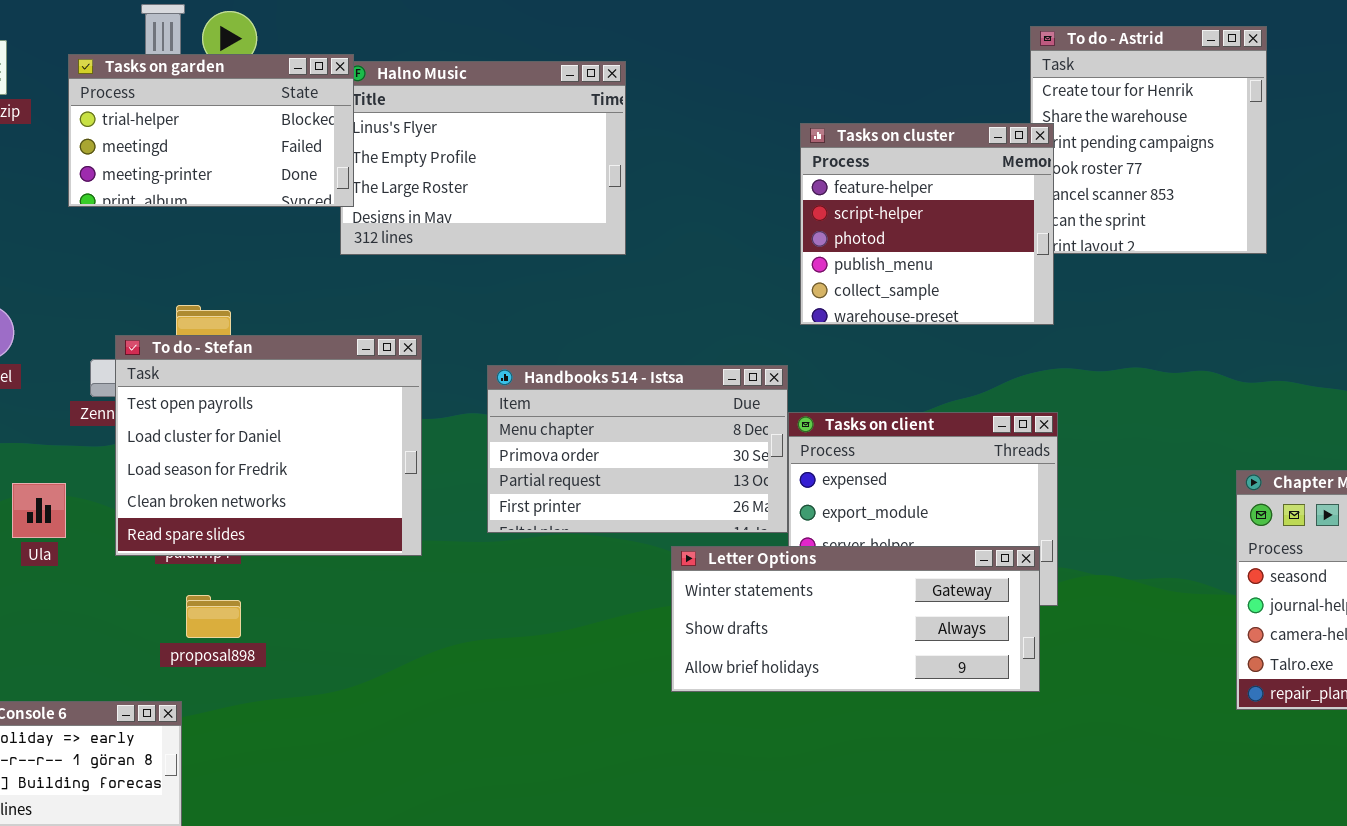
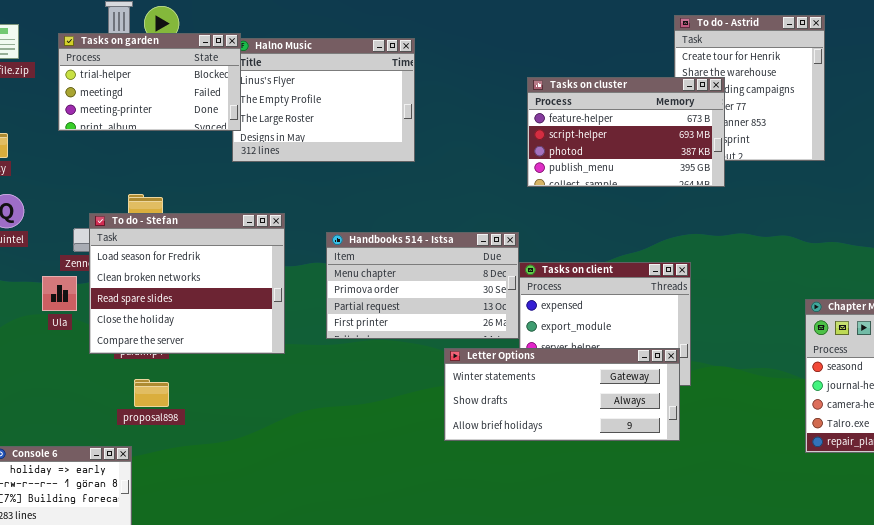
Tasks on cluster: [800,123,1054,325] -> [527,77,725,187], resized
To do - Stefan: [115,335,422,556] -> [89,213,285,354], scrolled down 2 rows
Ula: [12,483,66,538] -> [42,276,77,311], moved

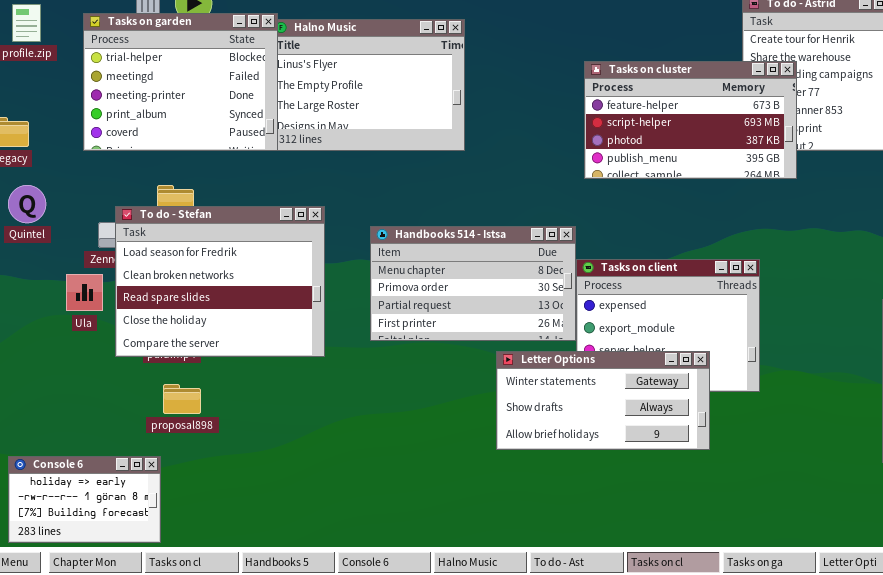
Tasks on garden: [58,33,241,131] -> [83,13,278,151], resized
Letter Options: [444,348,680,441] -> [496,351,710,450], resized

